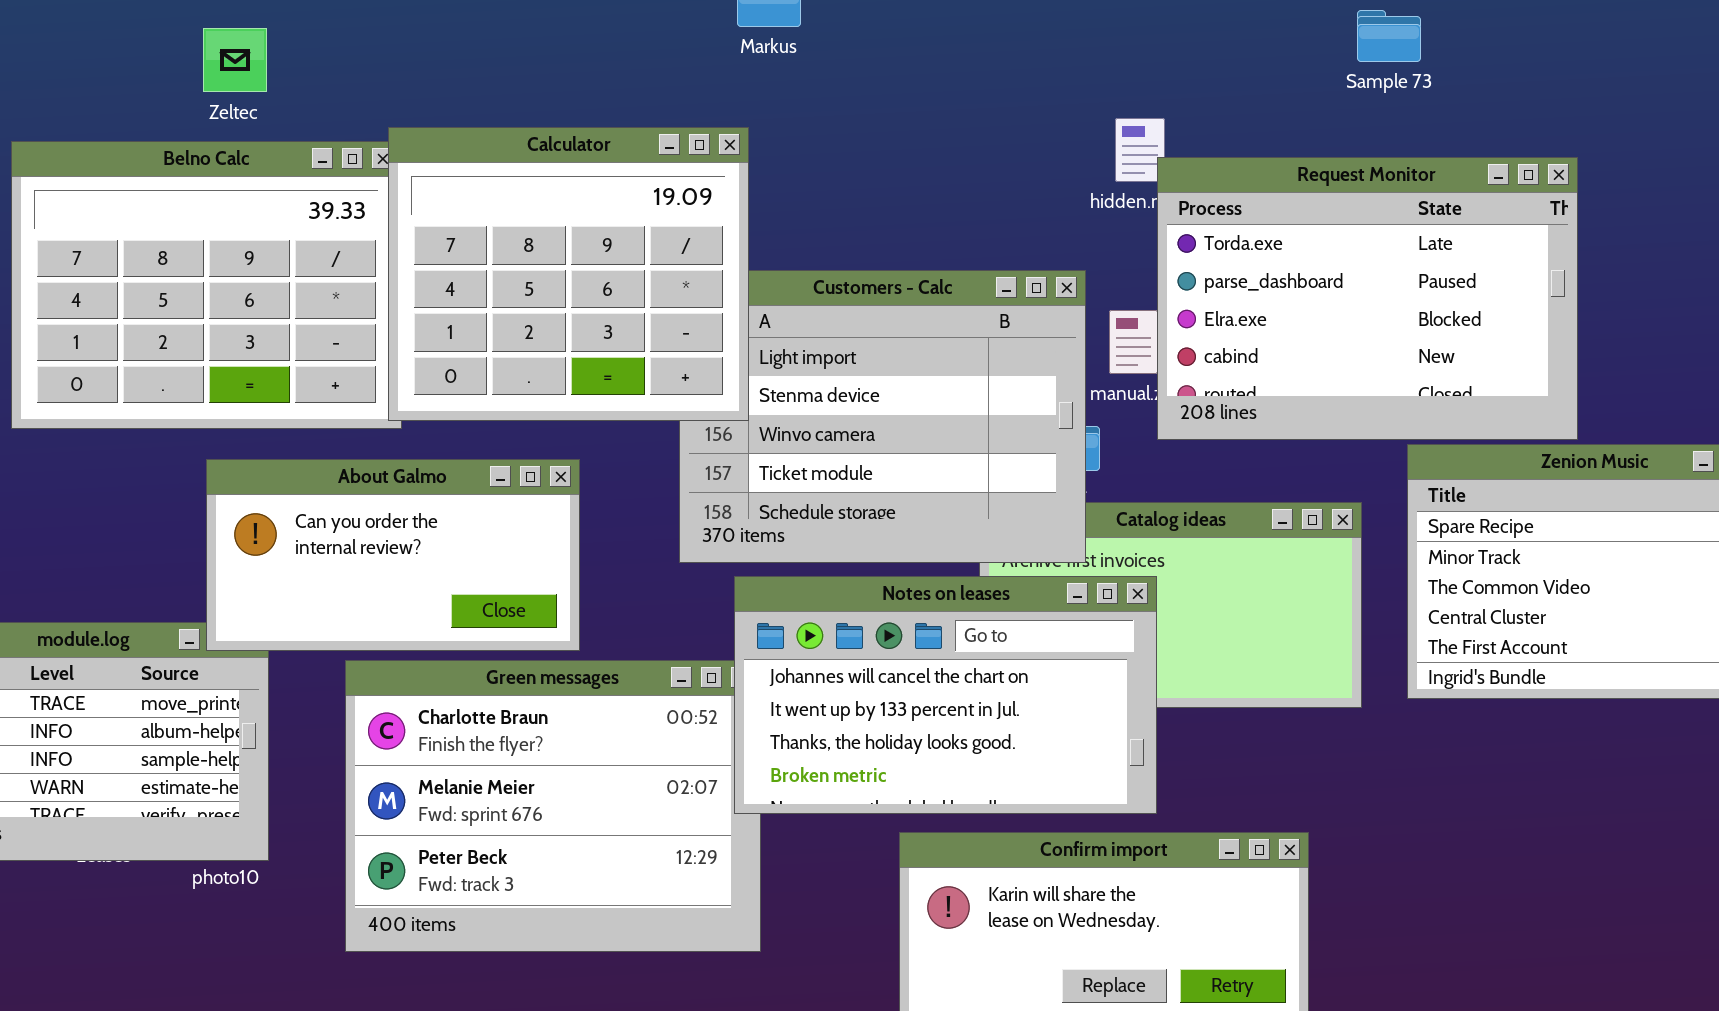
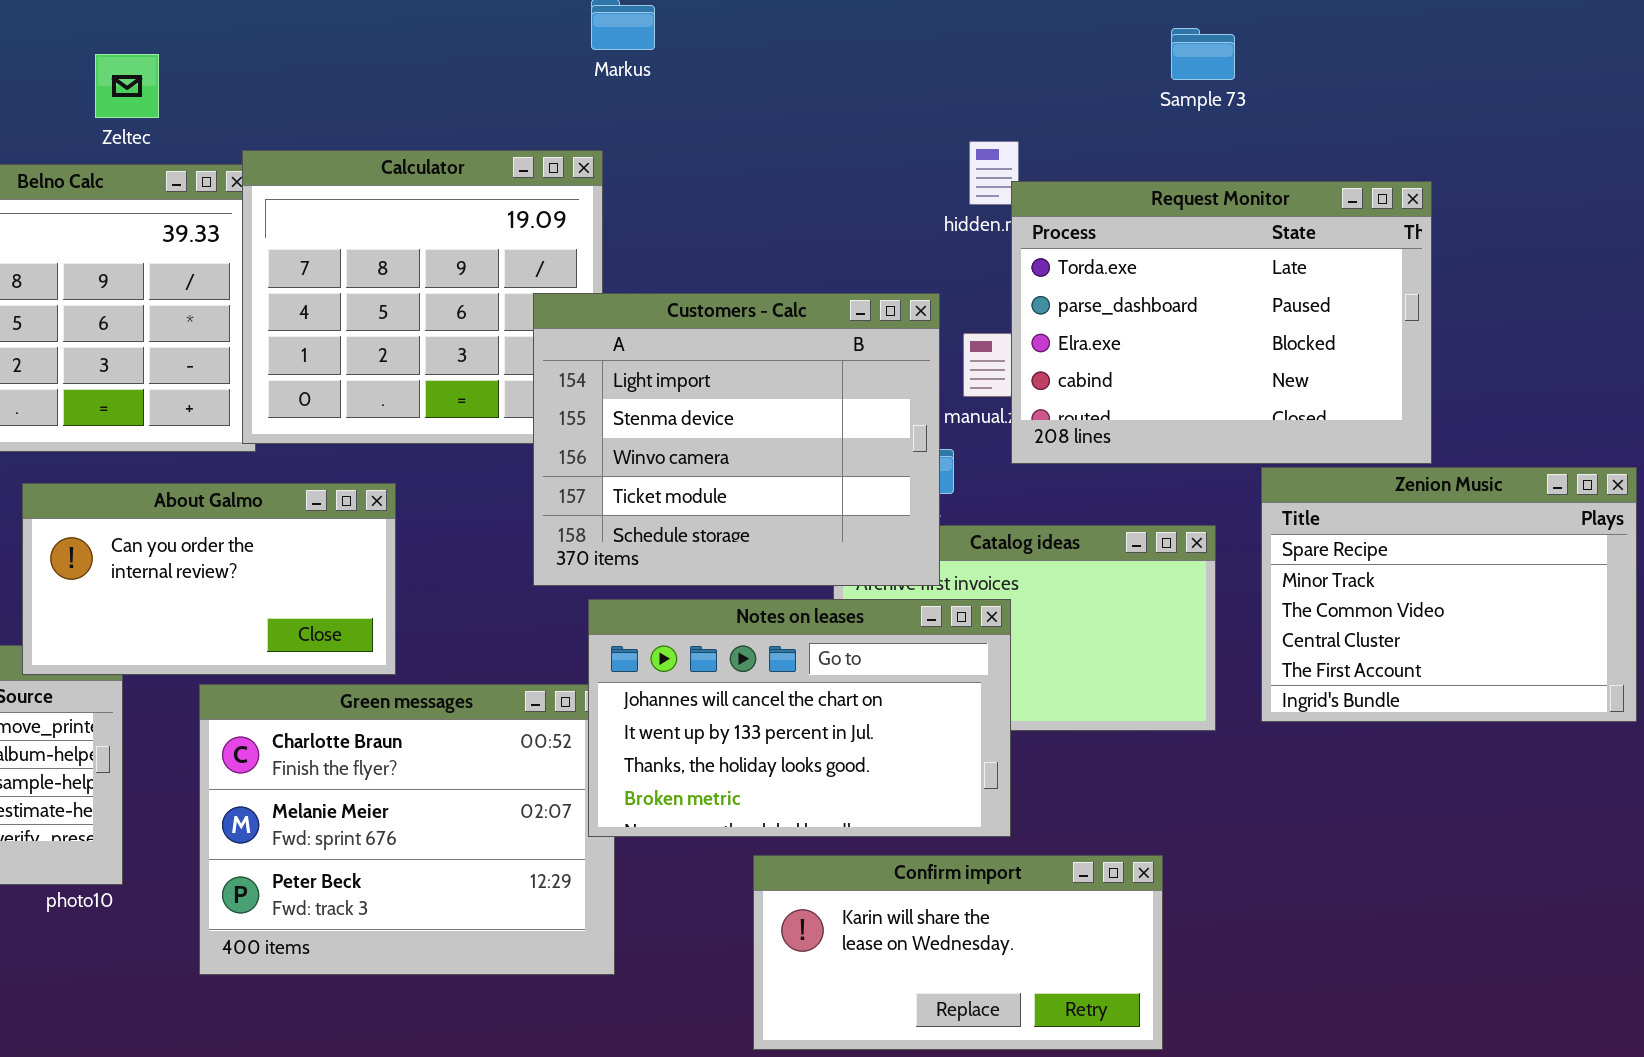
Sample 73: [1357,10,1421,62] -> [1171,28,1235,80], moved
Zeltec: [203,28,267,92] -> [95,54,159,118], moved
Customers - Calc: [679,270,1086,563] -> [533,293,940,586], raised
About Galmo: [206,459,580,651] -> [22,483,396,675], moved

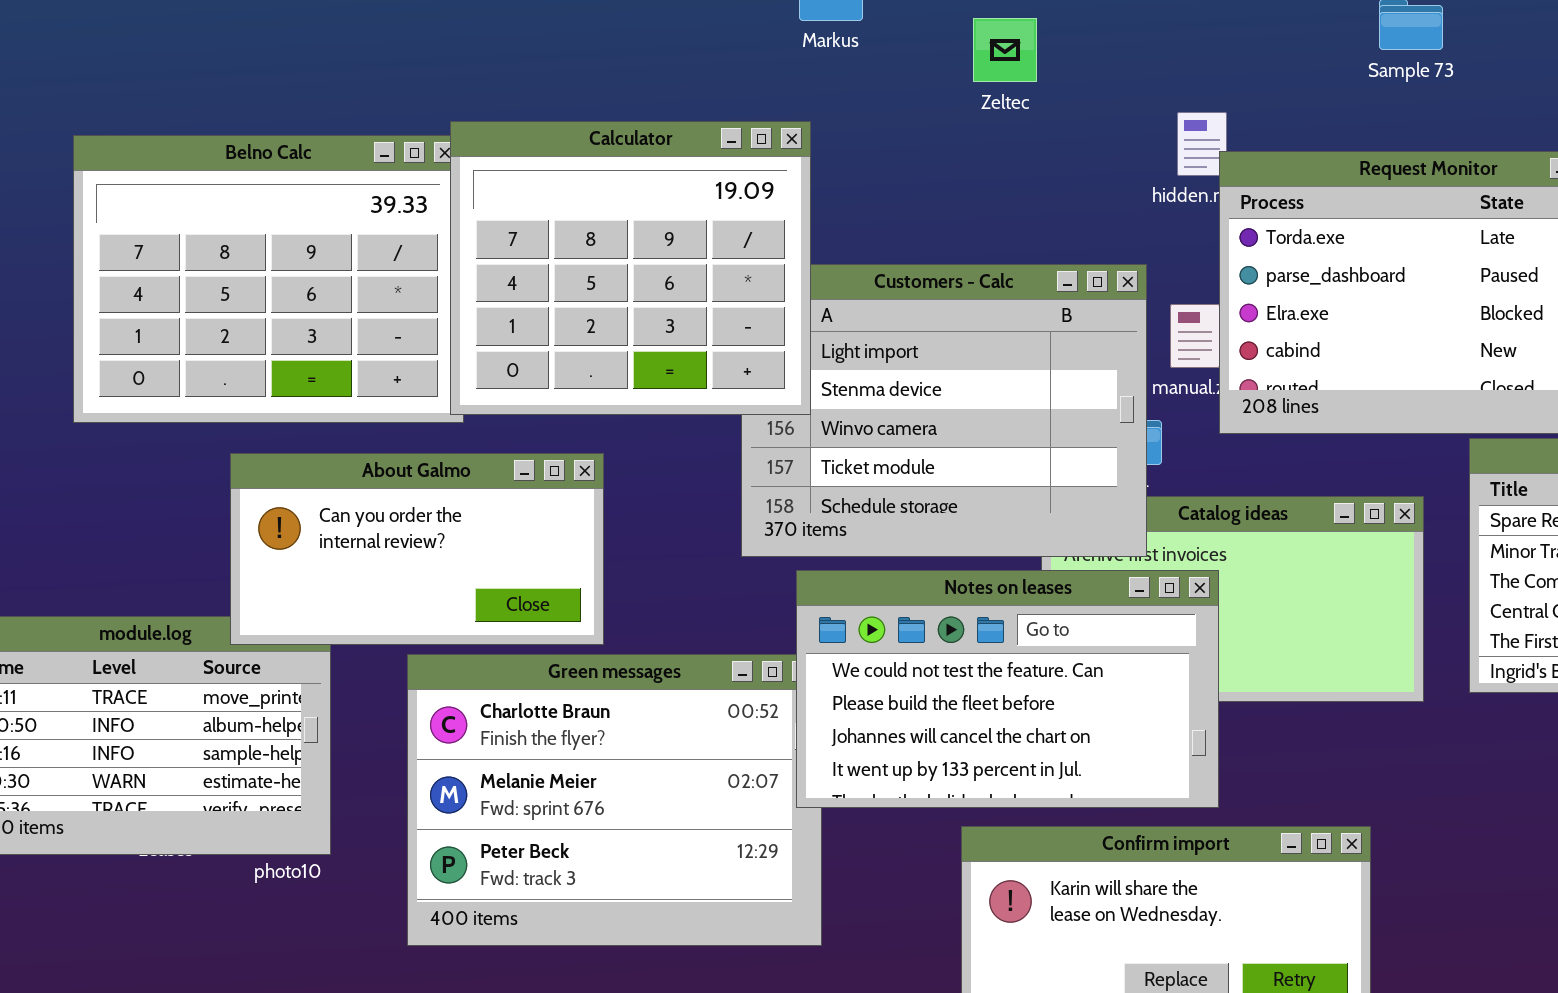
Zeltec: [95,54,159,118] -> [973,18,1037,82], moved
Calculator: [242,150,603,444] -> [450,121,811,415], raised
Notes on leases: [588,599,1011,837] -> [796,570,1219,808], scrolled up 2 rows

